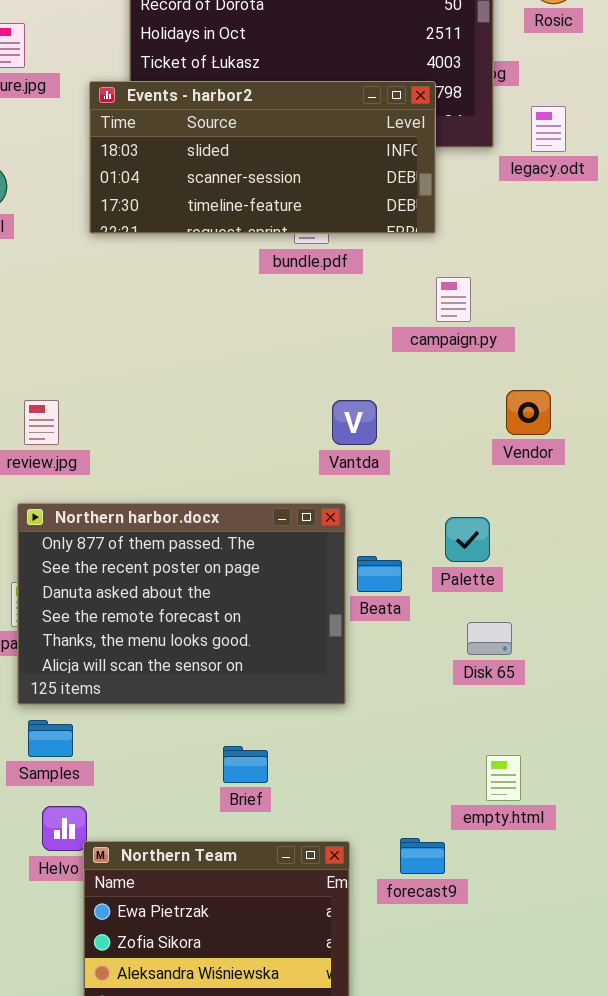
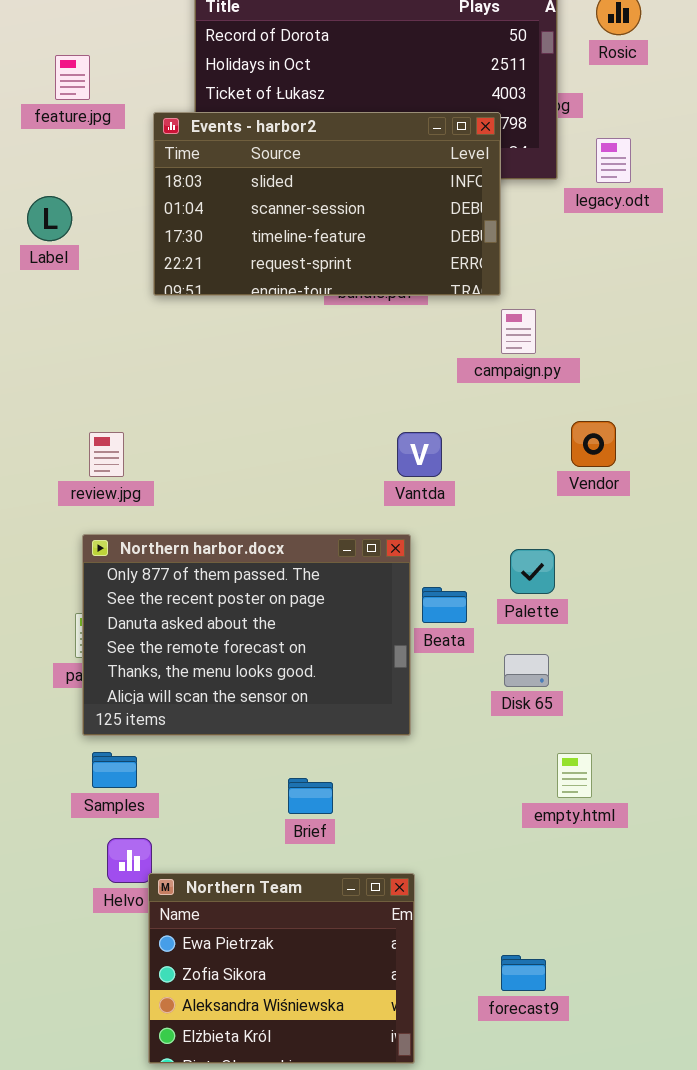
Events - harbor2: [89,81,436,234] -> [153,112,501,296], resized
Disk 65: [467,622,512,655] -> [504,654,549,687], moved
empty.html: [486,755,521,801] -> [557,753,592,798], moved
forecast9: [400,838,445,874] -> [501,955,546,991], moved

